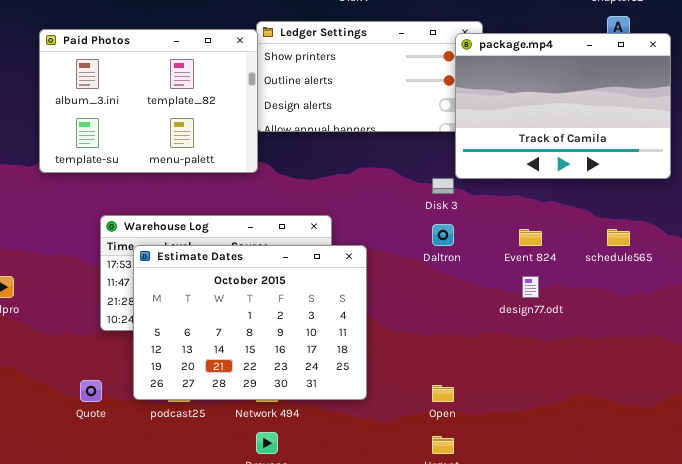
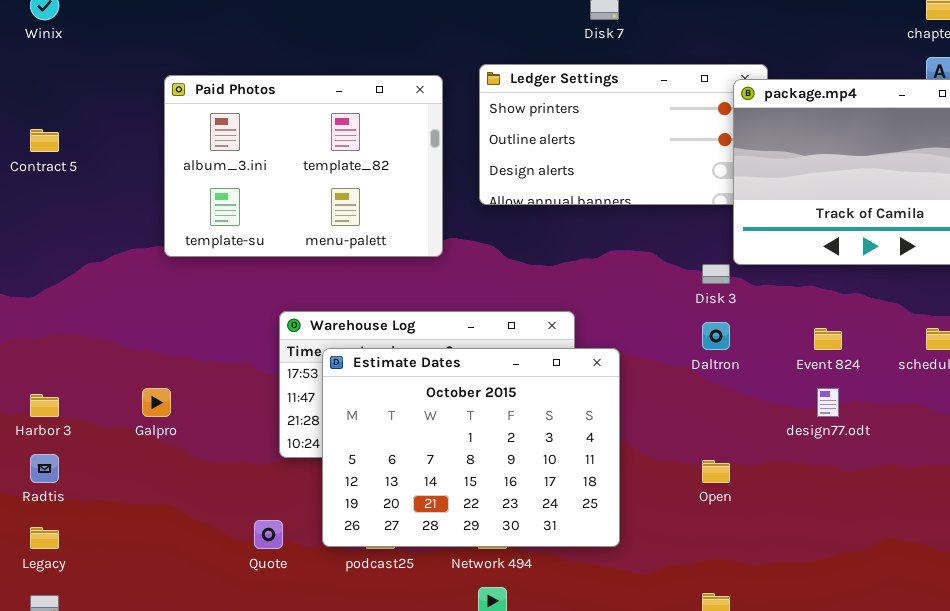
Paid Photos: [39,29,258,173] -> [164,75,443,257], moved
Open: [432,385,454,402] -> [702,460,730,483], moved

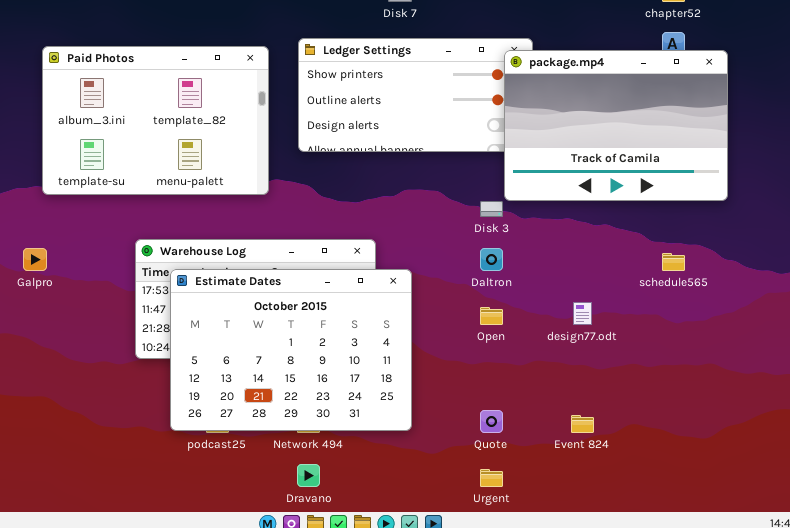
Event 824: [814,328,842,350] -> [571,415,594,433], moved
Galpro: [142,388,171,417] -> [23,248,47,271], moved
Open: [702,460,730,483] -> [480,307,503,325], moved
Quote: [254,520,283,549] -> [480,410,503,433], moved

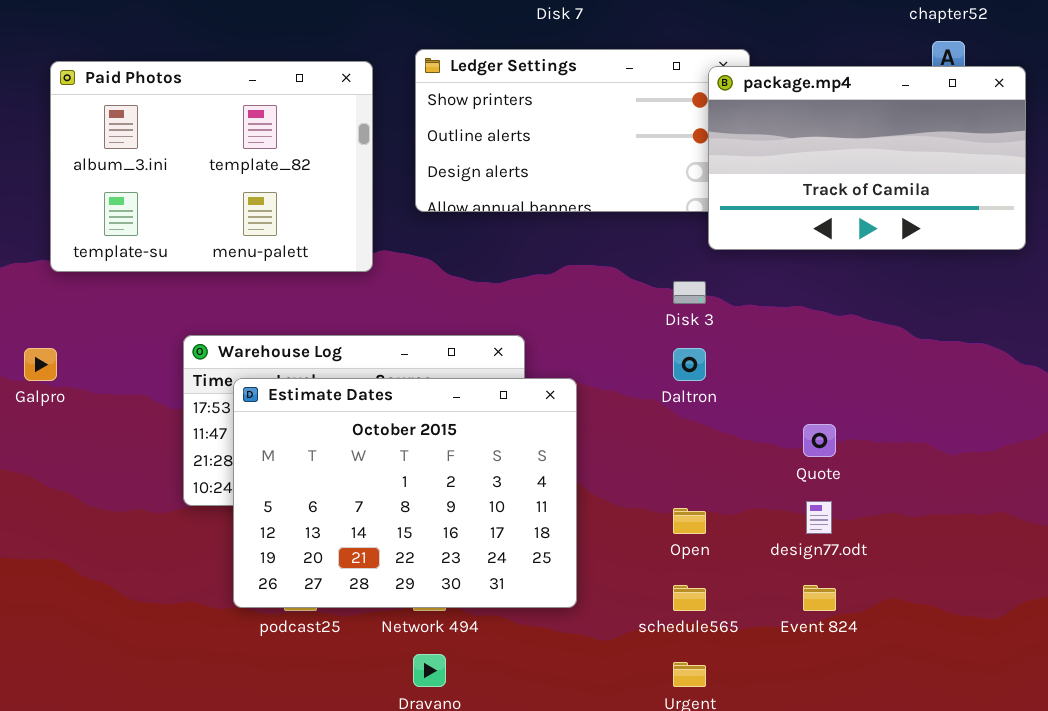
package.mp4: [504,50,728,201] -> [708,66,1026,250], resized
schedule565: [662,253,685,271] -> [673,585,706,611], moved
design77.odt: [573,302,592,325] -> [806,501,832,534], moved
Open: [480,307,503,325] -> [673,508,706,534], moved
Quote: [480,410,503,433] -> [803,424,836,457], moved

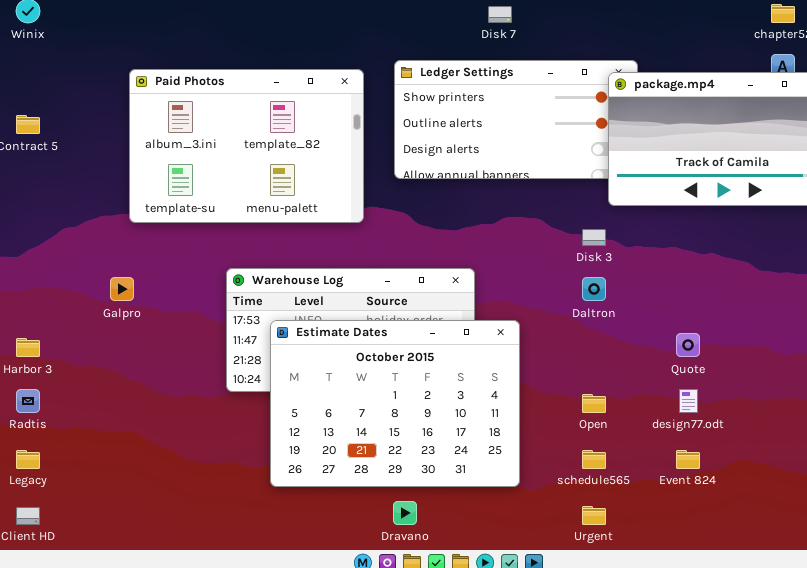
Estimate Dates: [233,378,577,608] -> [270,320,520,487], moved

